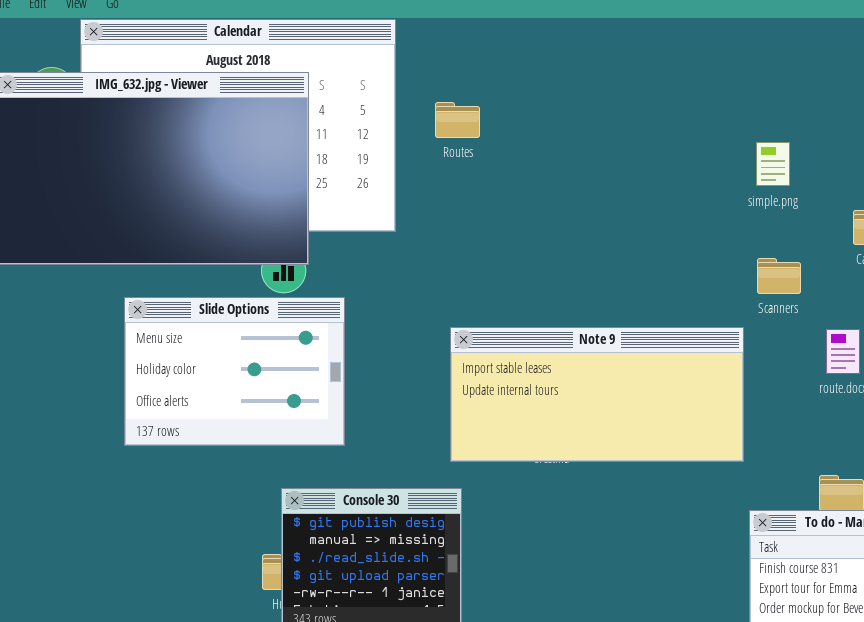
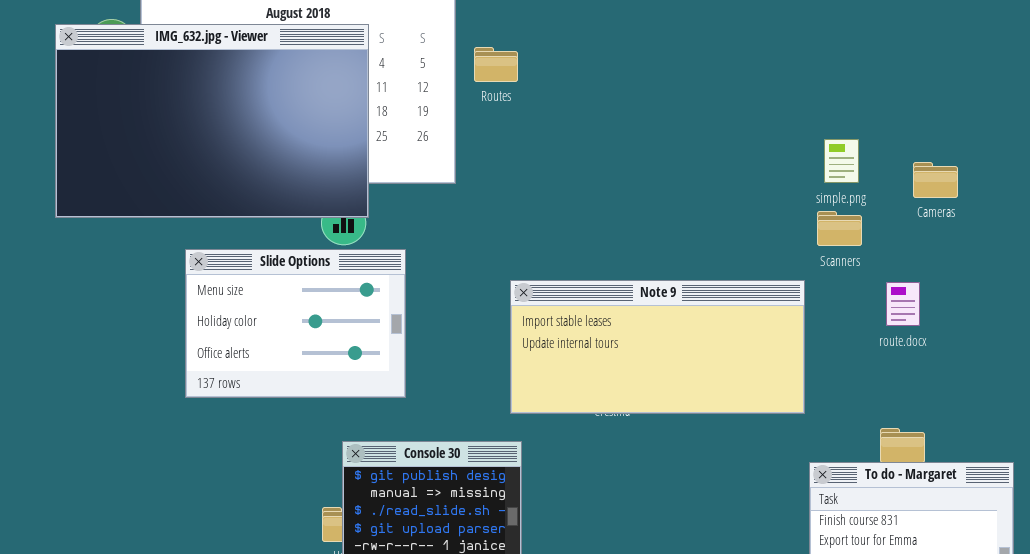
Routes: [435,102,480,138] -> [474,47,518,82], moved
simple.png: [756,142,790,186] -> [824,139,859,183], moved

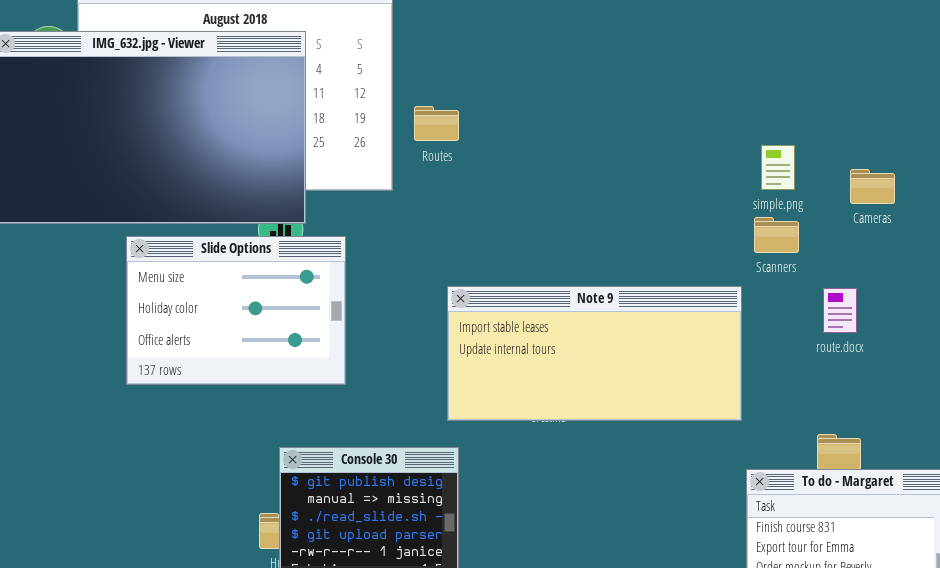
Routes: [474,47,518,82] -> [414,106,459,141], moved
Slide Options: [185,249,406,398] -> [126,236,346,385], moved

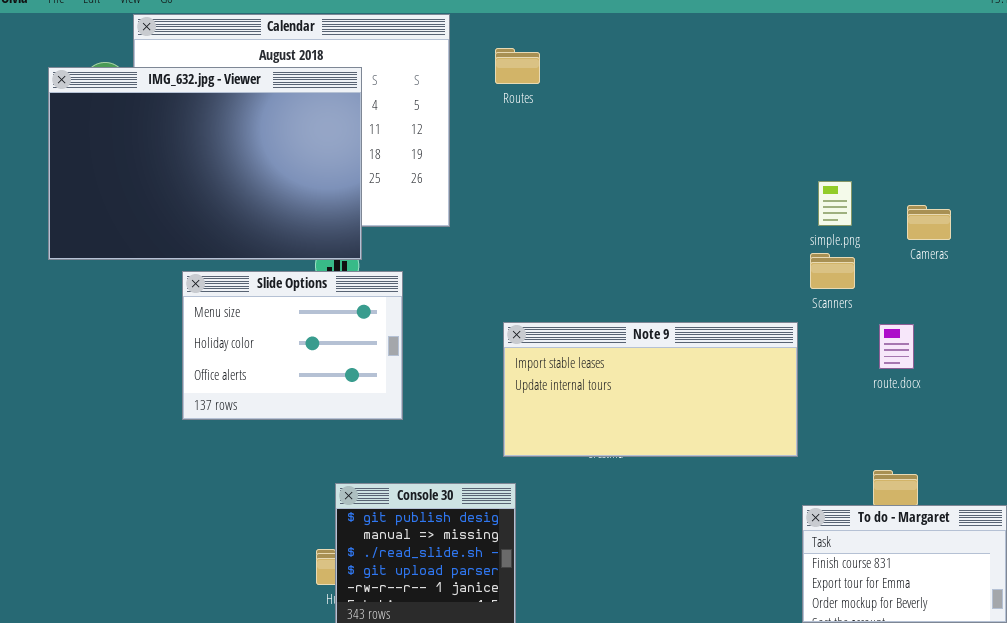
Routes: [414,106,459,141] -> [495,48,540,84], moved

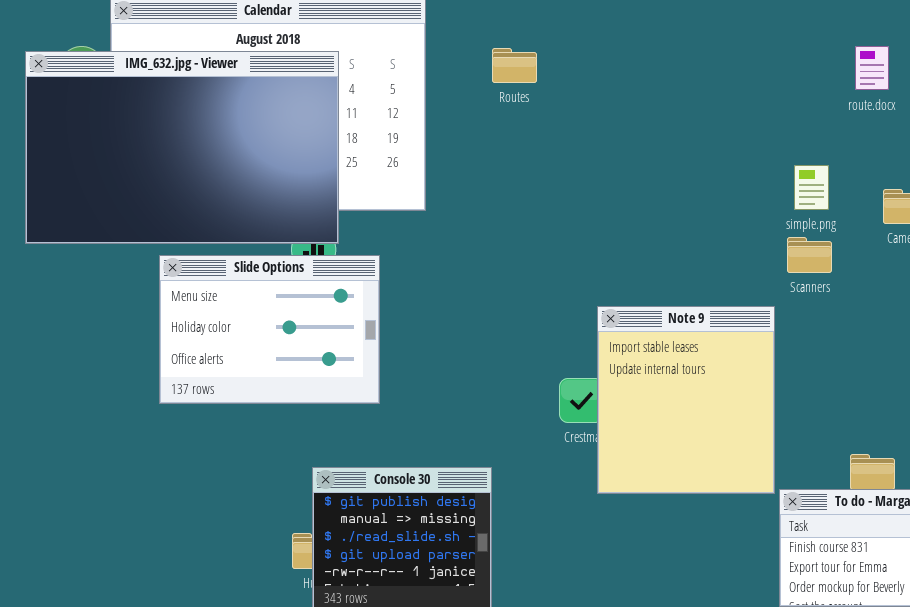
Routes: [495,48,540,84] -> [492,48,537,83], moved
Note 9: [503,322,798,457] -> [597,306,775,494], resized
route.docx: [879,324,914,369] -> [855,46,889,90], moved

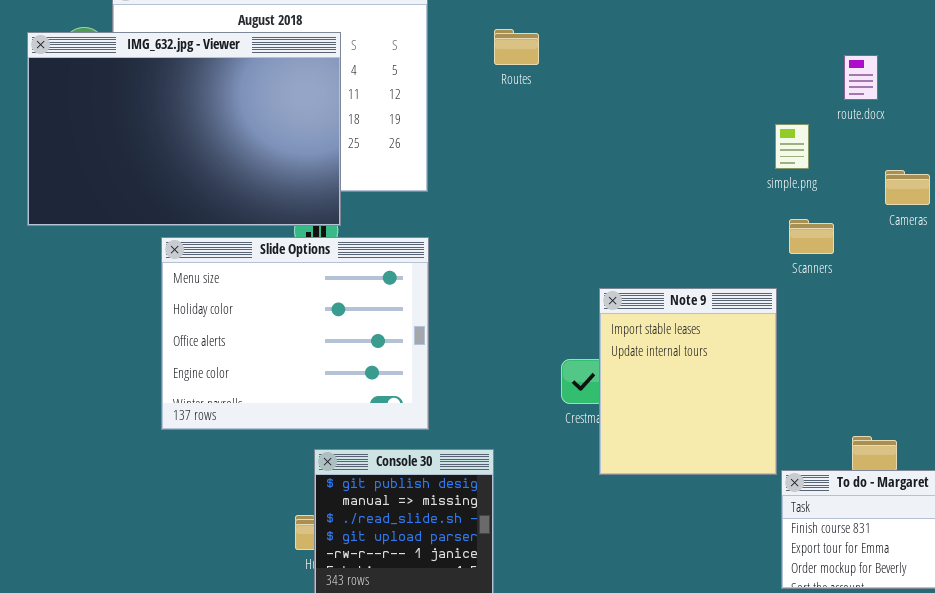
route.docx: [855,46,889,90] -> [844,55,878,100], moved
simple.png: [794,165,829,210] -> [775,124,809,169], moved
Slide Options: [159,255,380,404] -> [161,237,429,430], resized

